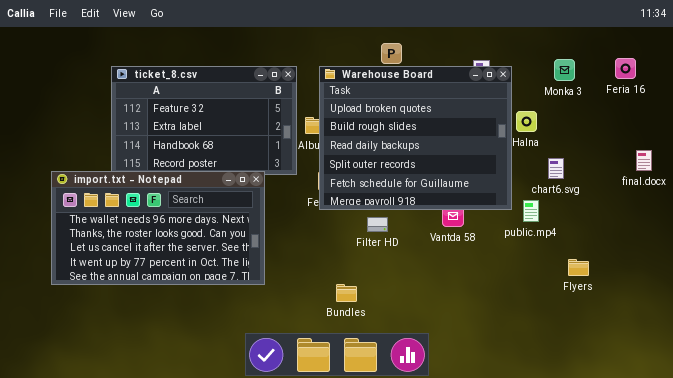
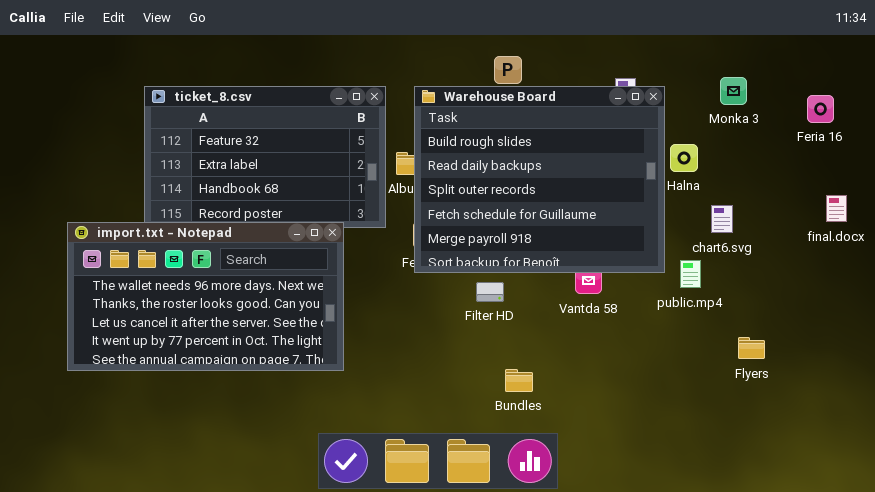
Feria 16: [615,58,636,79] -> [807,95,834,123], moved
Warehouse Board: [319,66,512,210] -> [414,86,665,273], scrolled down 1 row
Bundles: [336,284,357,302] -> [505,369,533,392], moved

